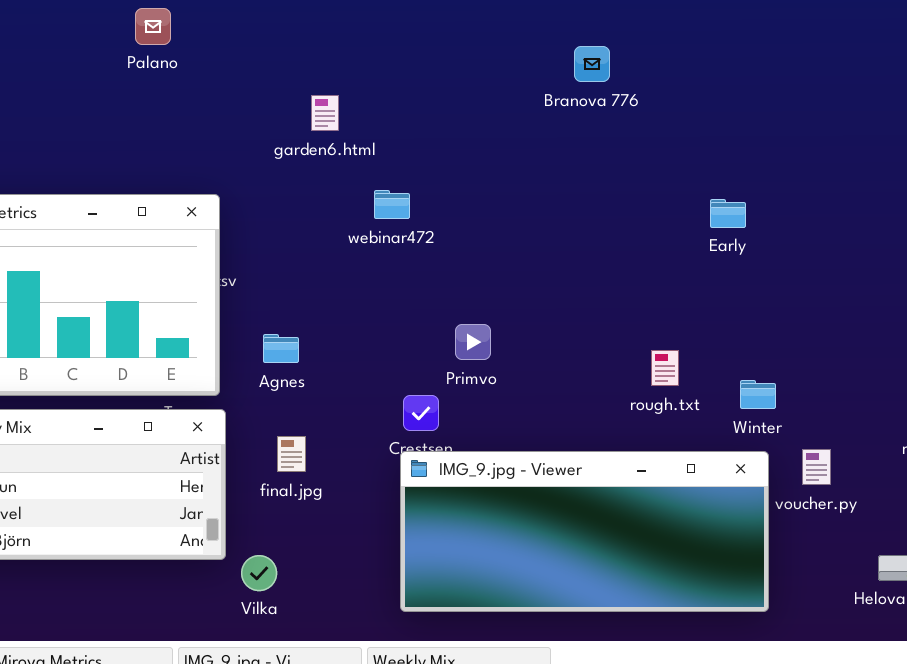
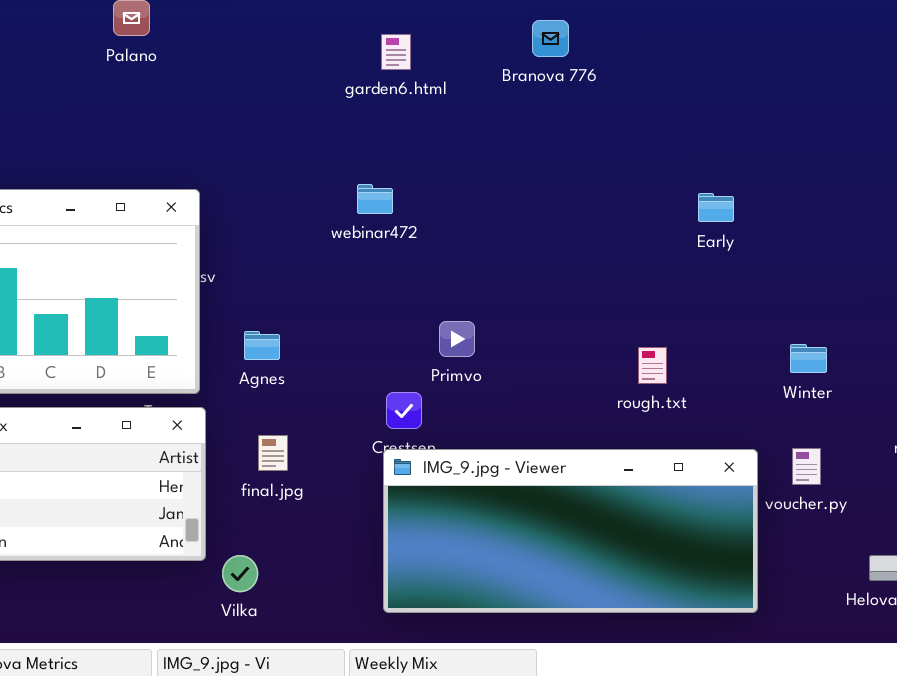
Branova 776: [574,46,610,82] -> [532,20,569,57], moved
garden6.html: [311,95,339,131] -> [381,34,411,70], moved
Winter: [740,380,776,409] -> [790,344,827,373], moved

